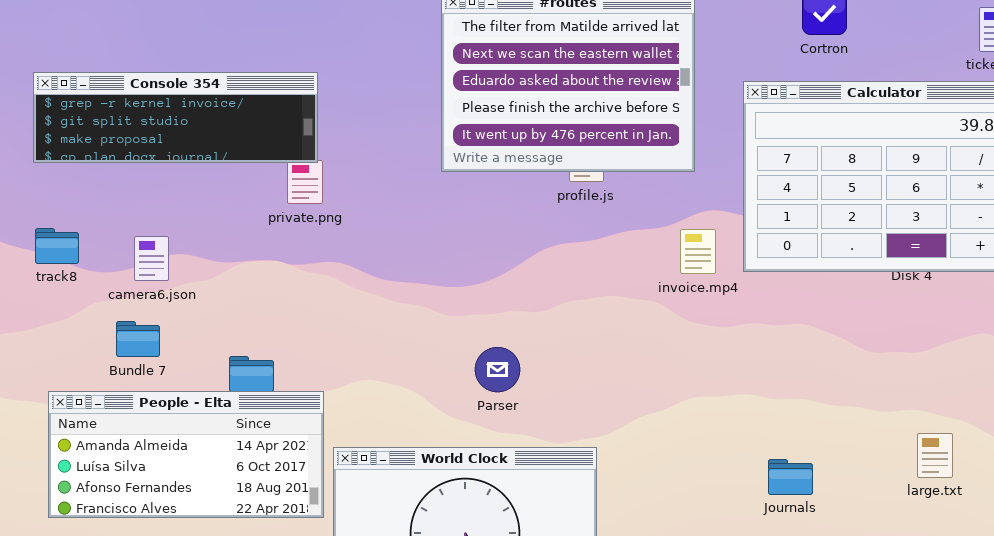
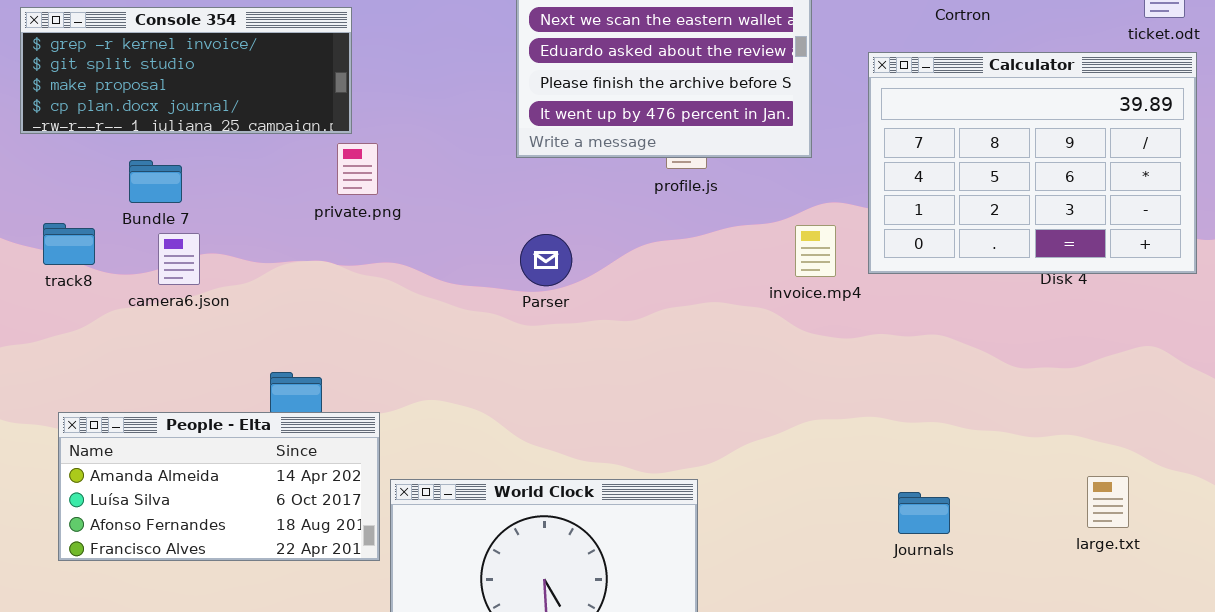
Console 354: [33,72,318,163] -> [20,7,352,134], moved, resized
Bundle 7: [116,321,160,357] -> [129,160,182,203], moved
Parser: [475,347,520,392] -> [520,234,572,286], moved
large.txt: [917,433,953,478] -> [1087,476,1129,528], moved

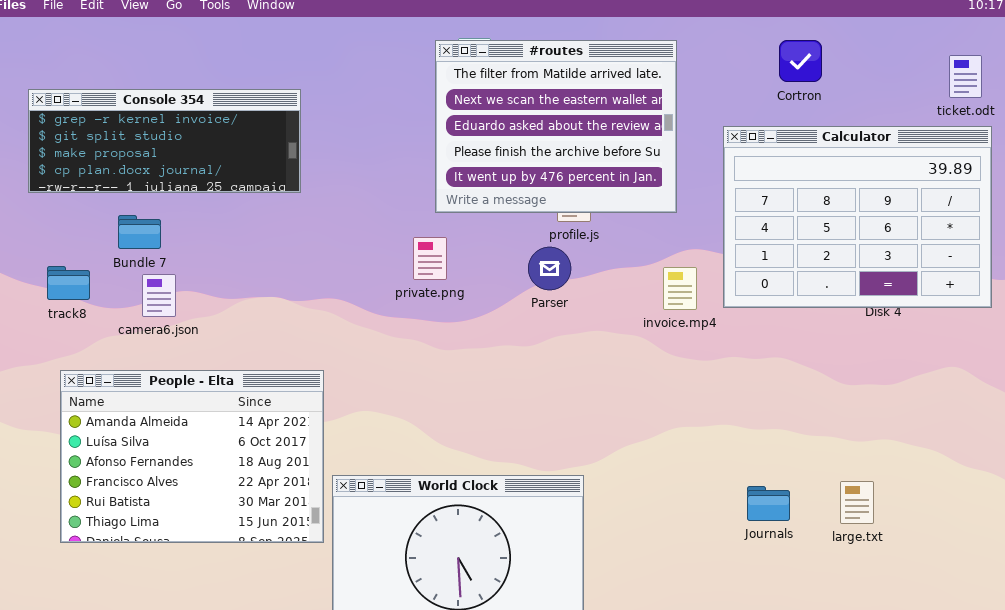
private.png: [337,143,378,195] -> [413,237,447,280], moved
Parser: [520,234,572,286] -> [528,247,571,290], moved
People - Elta: [58,412,380,561] -> [60,370,324,543], resized
large.txt: [1087,476,1129,528] -> [840,481,874,524], moved

